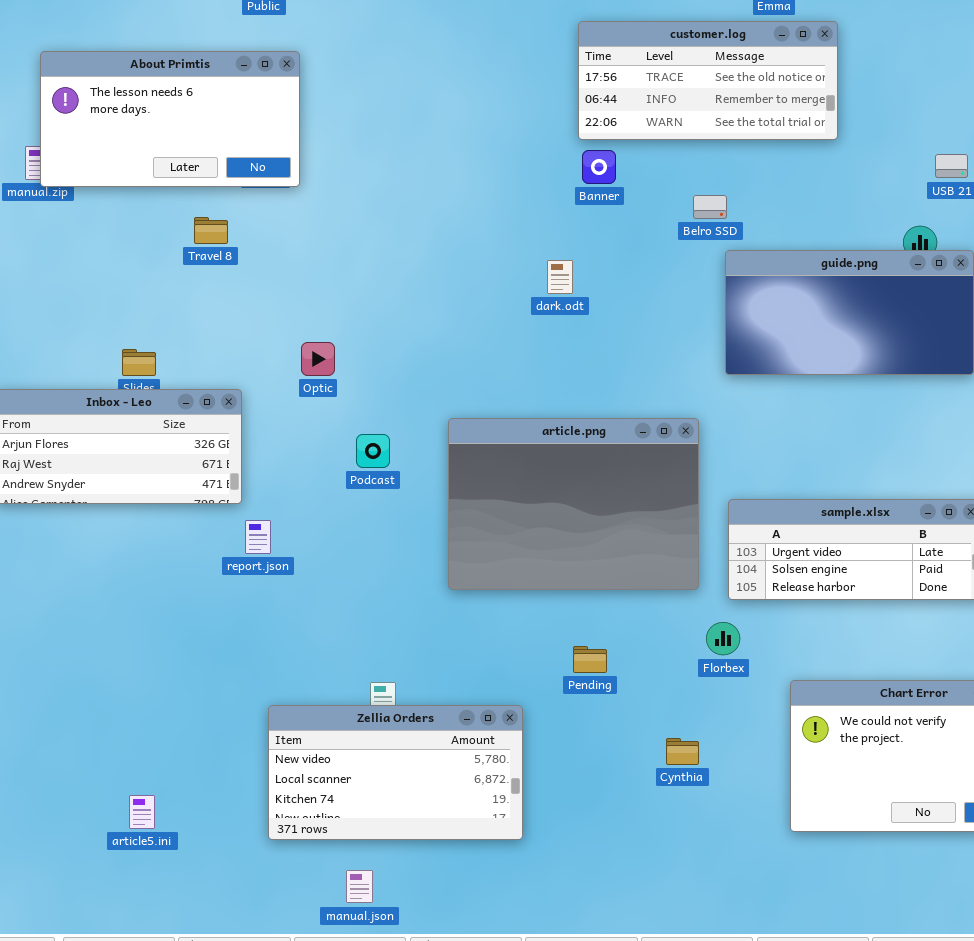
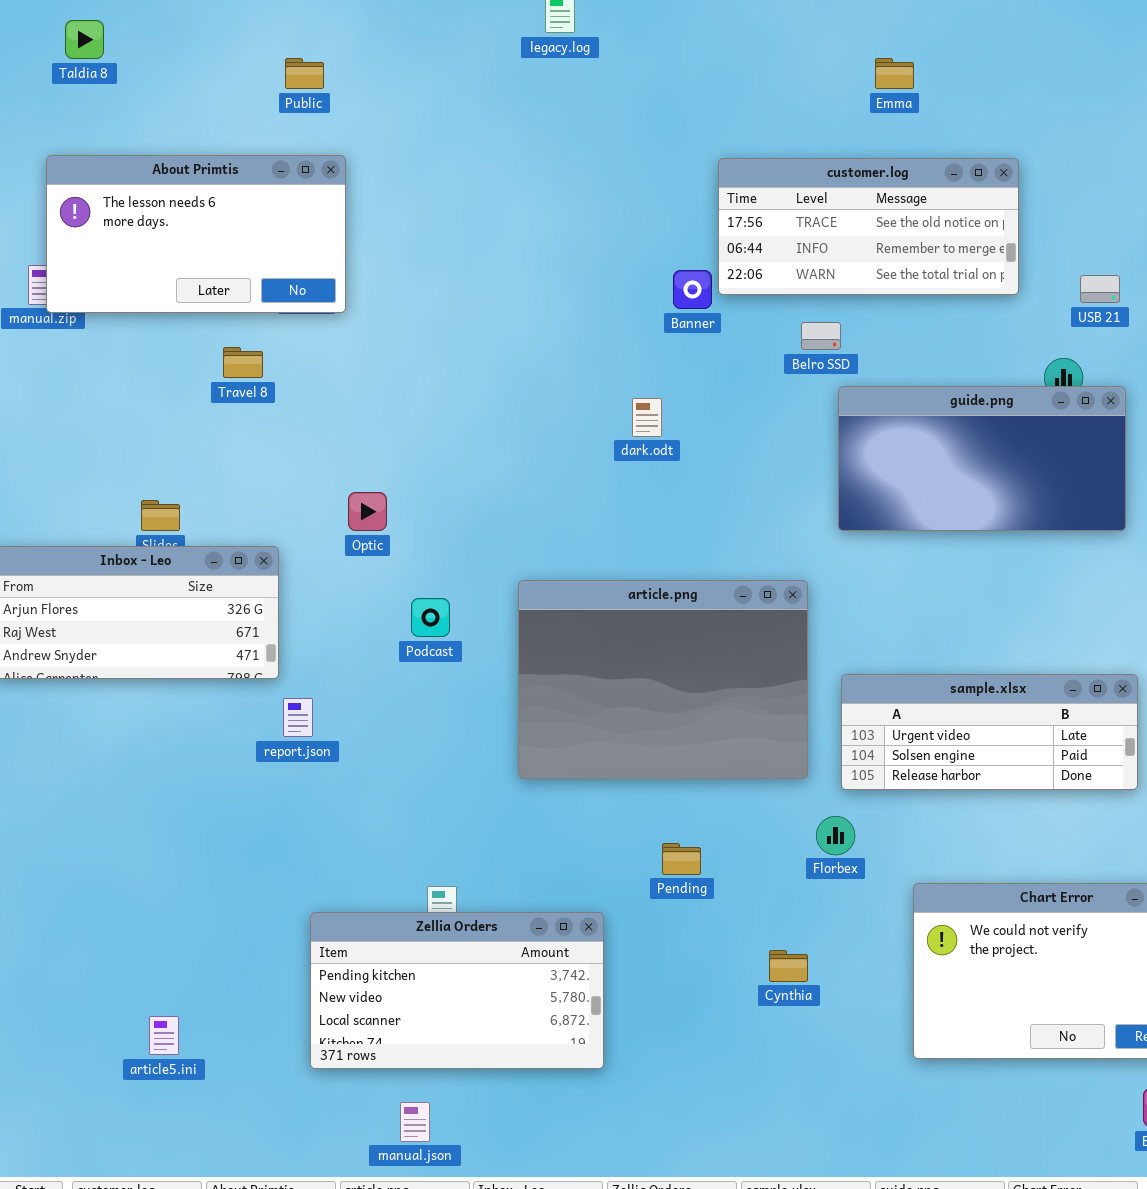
customer.log: [578,21,838,140] -> [718,158,1019,295], moved
Zellia Orders: [268,705,523,840] -> [310,912,604,1069], scrolled up 1 row

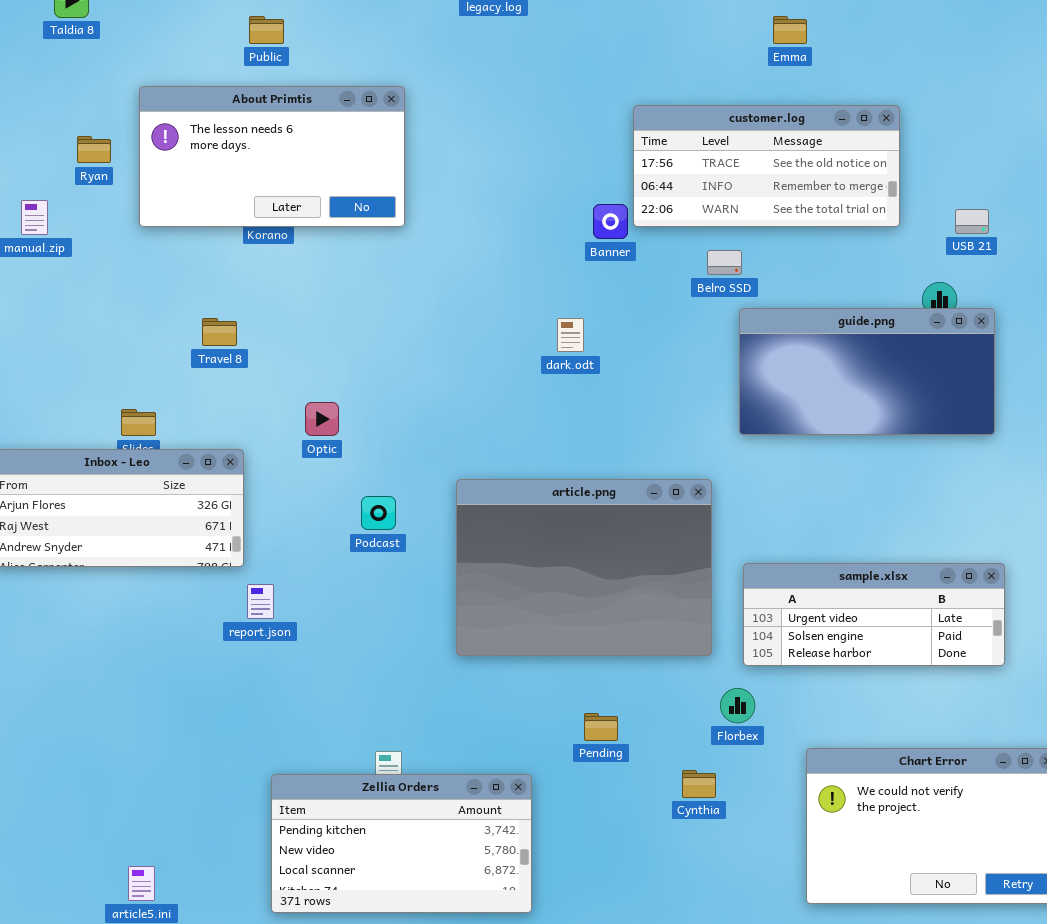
About Primtis: [46,155,346,313] -> [139,86,405,227], moved
Travel 8: [223,347,263,378] -> [202,318,237,346], moved
Cynthia: [769,950,808,982] -> [682,770,716,798], moved

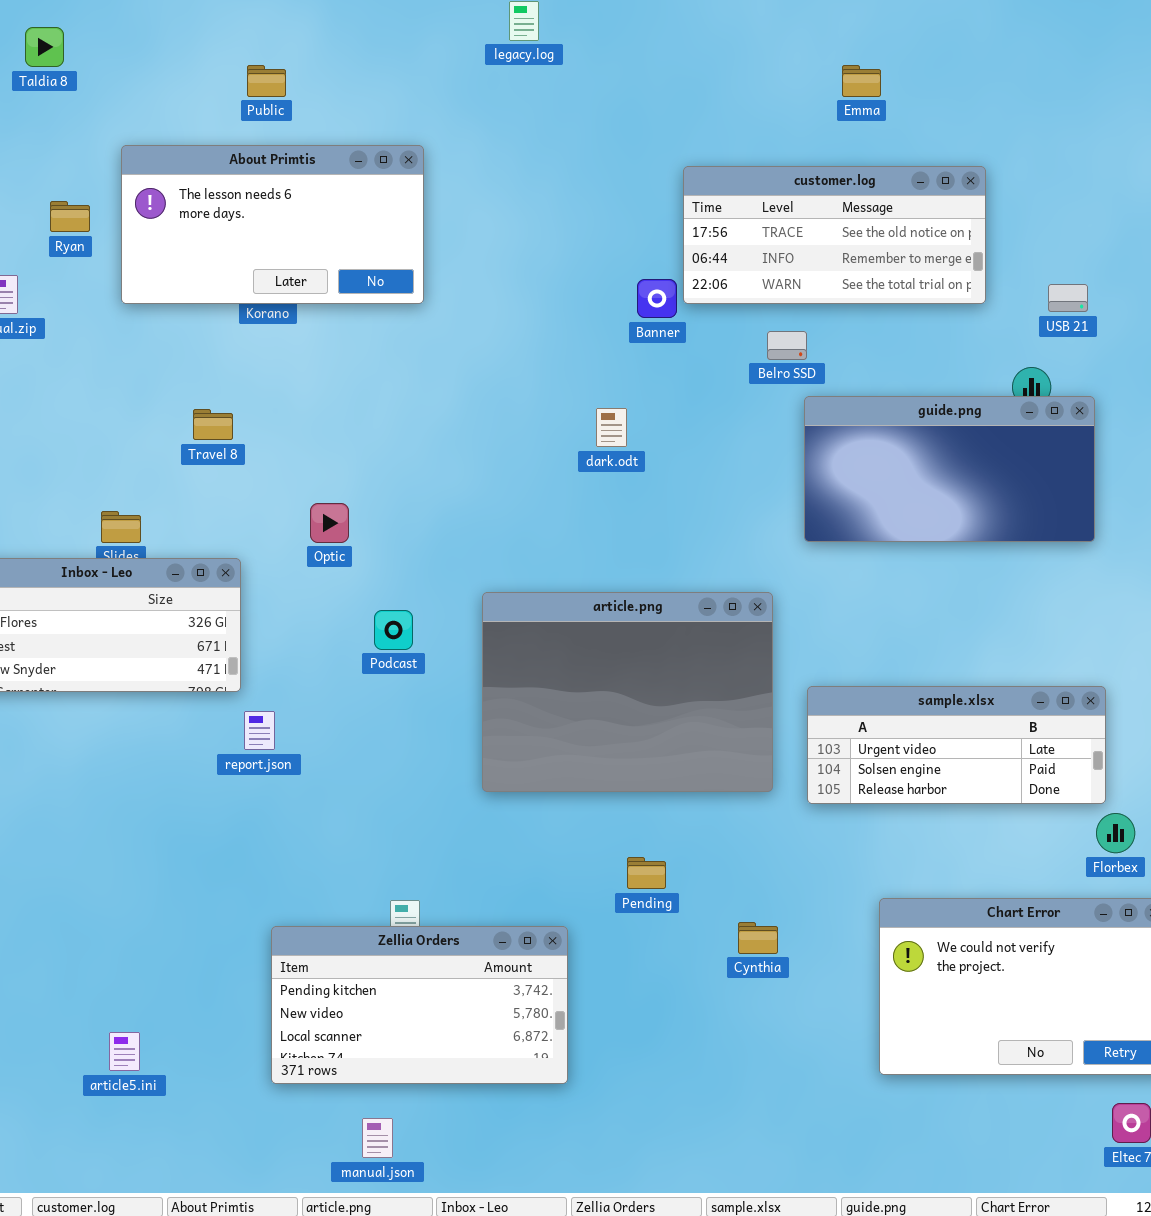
Florbex: [720,688,755,723] -> [1096,813,1135,853], moved

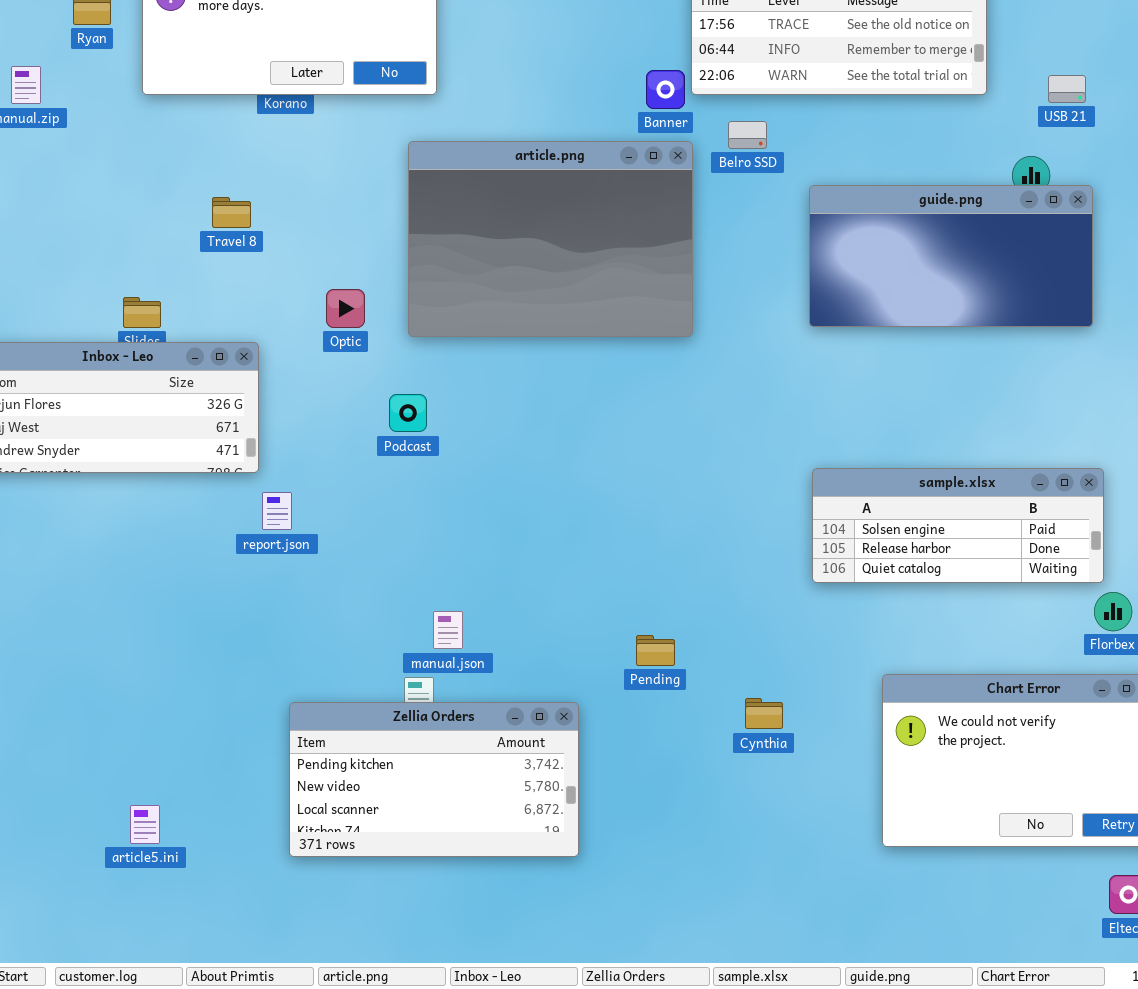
Belro SSD: [767,331,807,360] -> [728,121,767,149], moved
article.png: [482,592,773,792] -> [408,141,693,337], moved
sample.xlsx: [807,686,1106,804] -> [812,468,1104,583], scrolled down 1 row
manual.json: [362,1118,393,1158] -> [433,611,463,649], moved

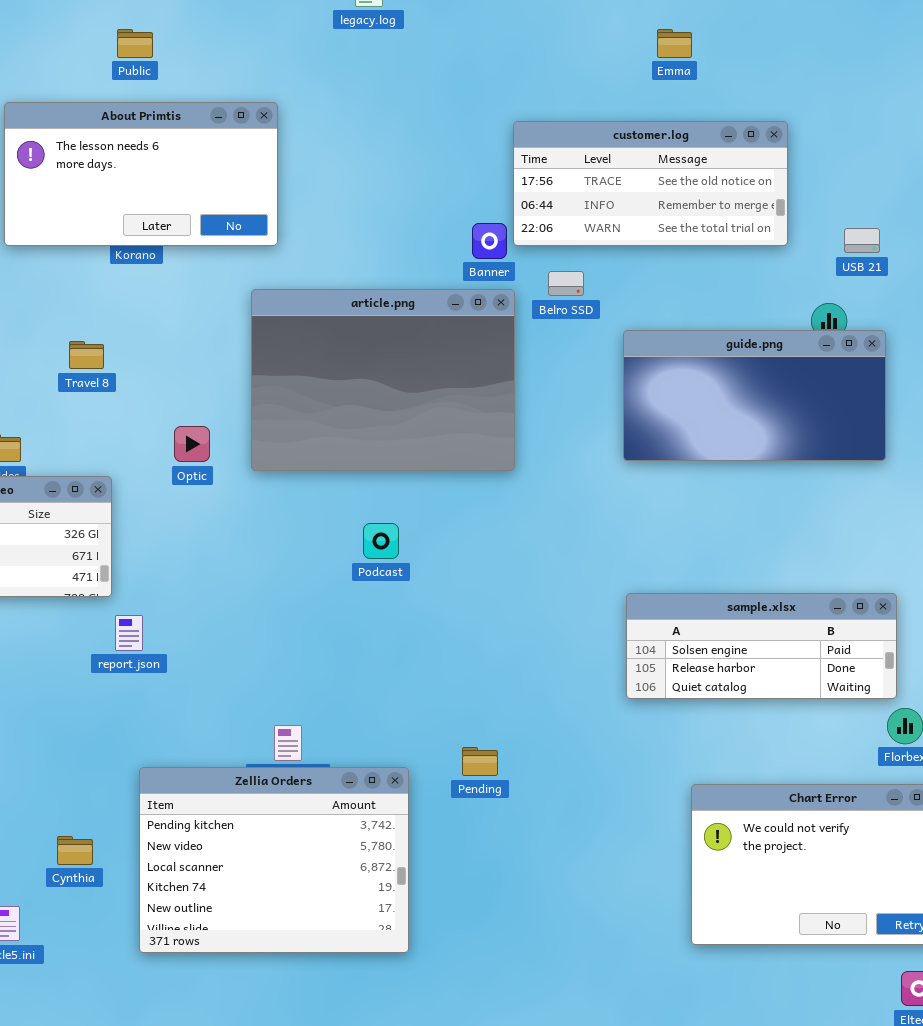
Podcast: [389,394,427,432] -> [363,523,399,559], moved
Cynthia: [745,698,783,729] -> [57,836,93,865], moved
Zellia Orders: [289,702,579,857] -> [139,767,409,953], resized

